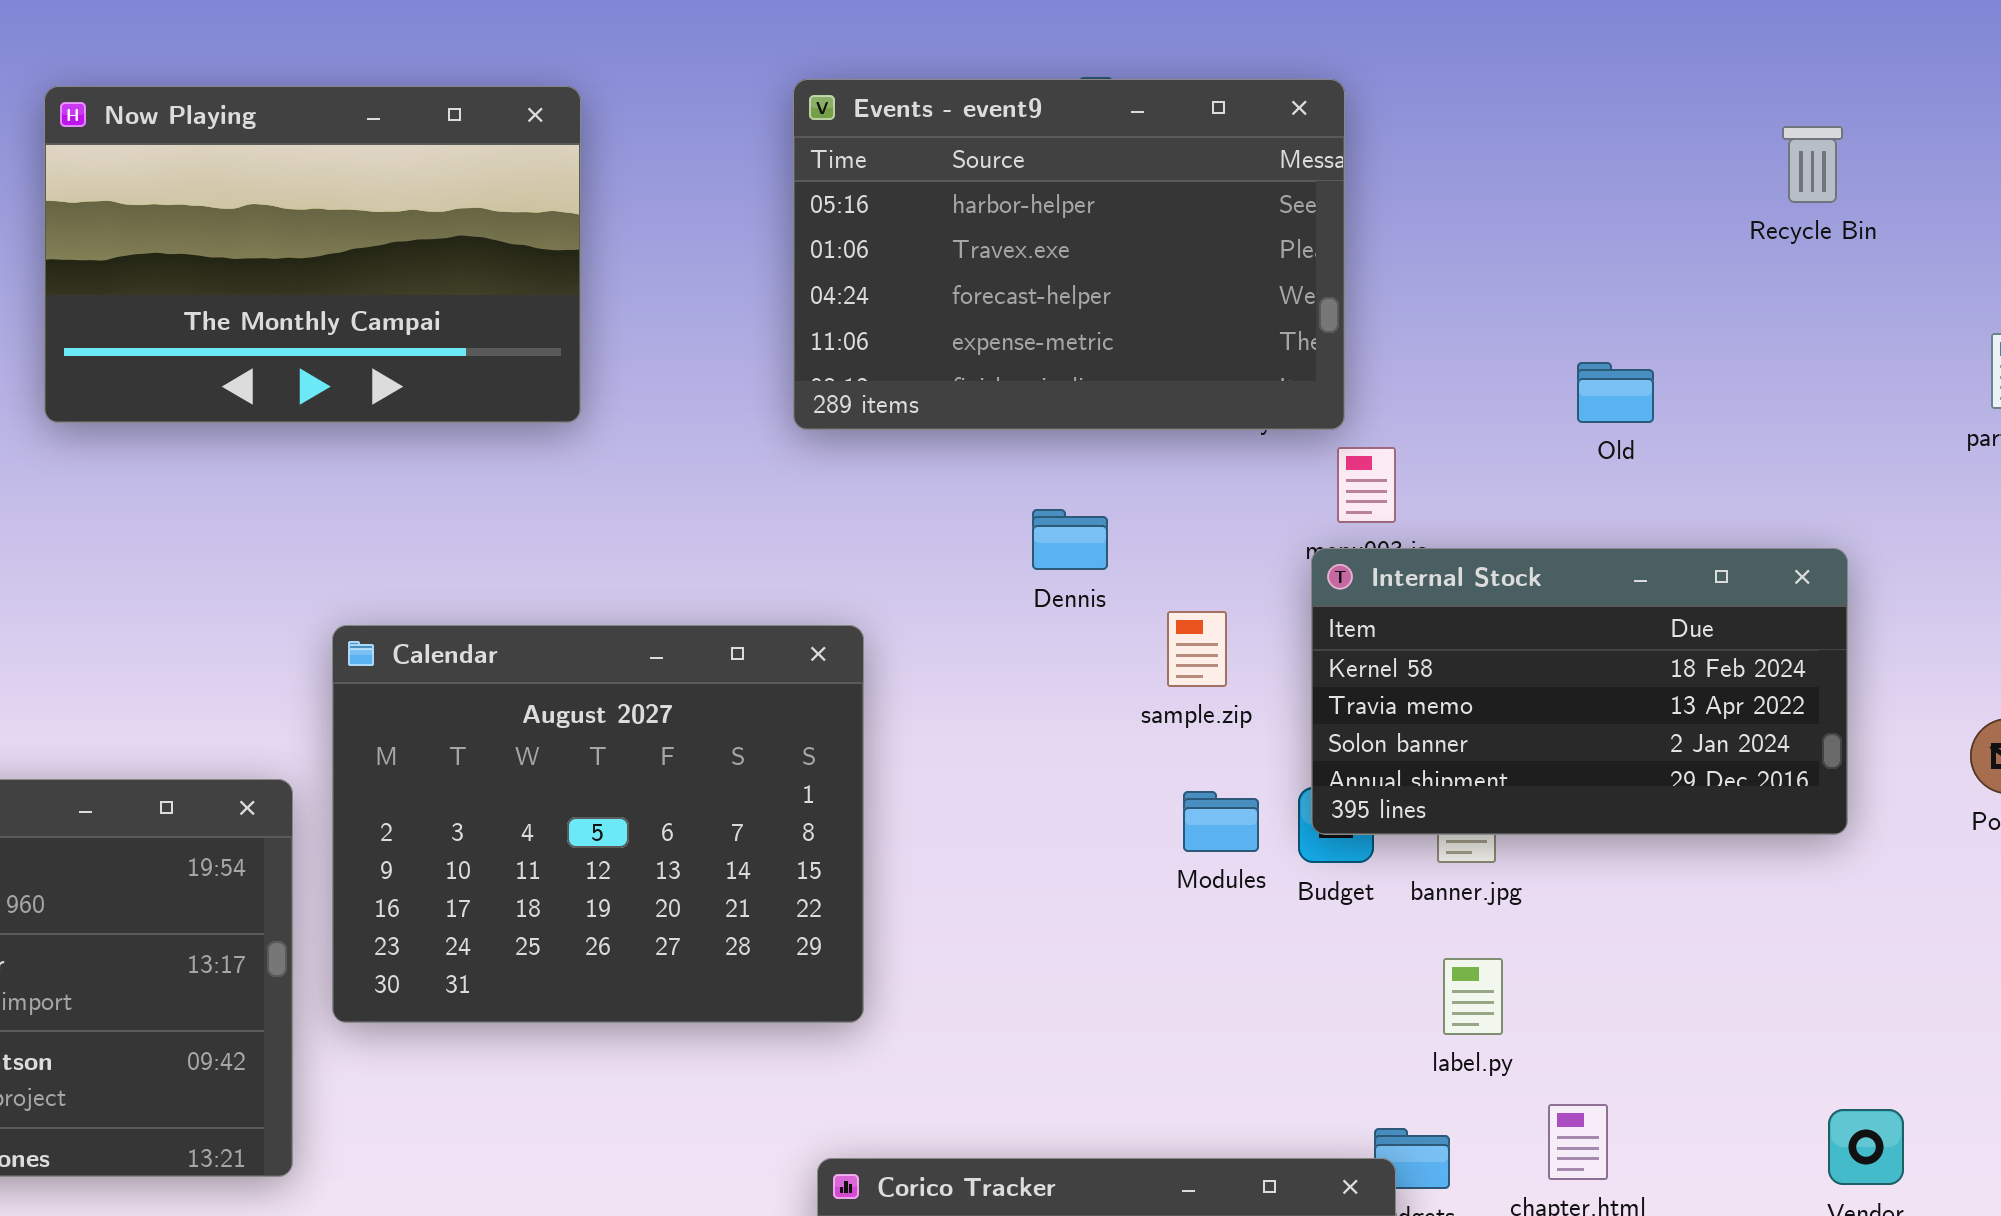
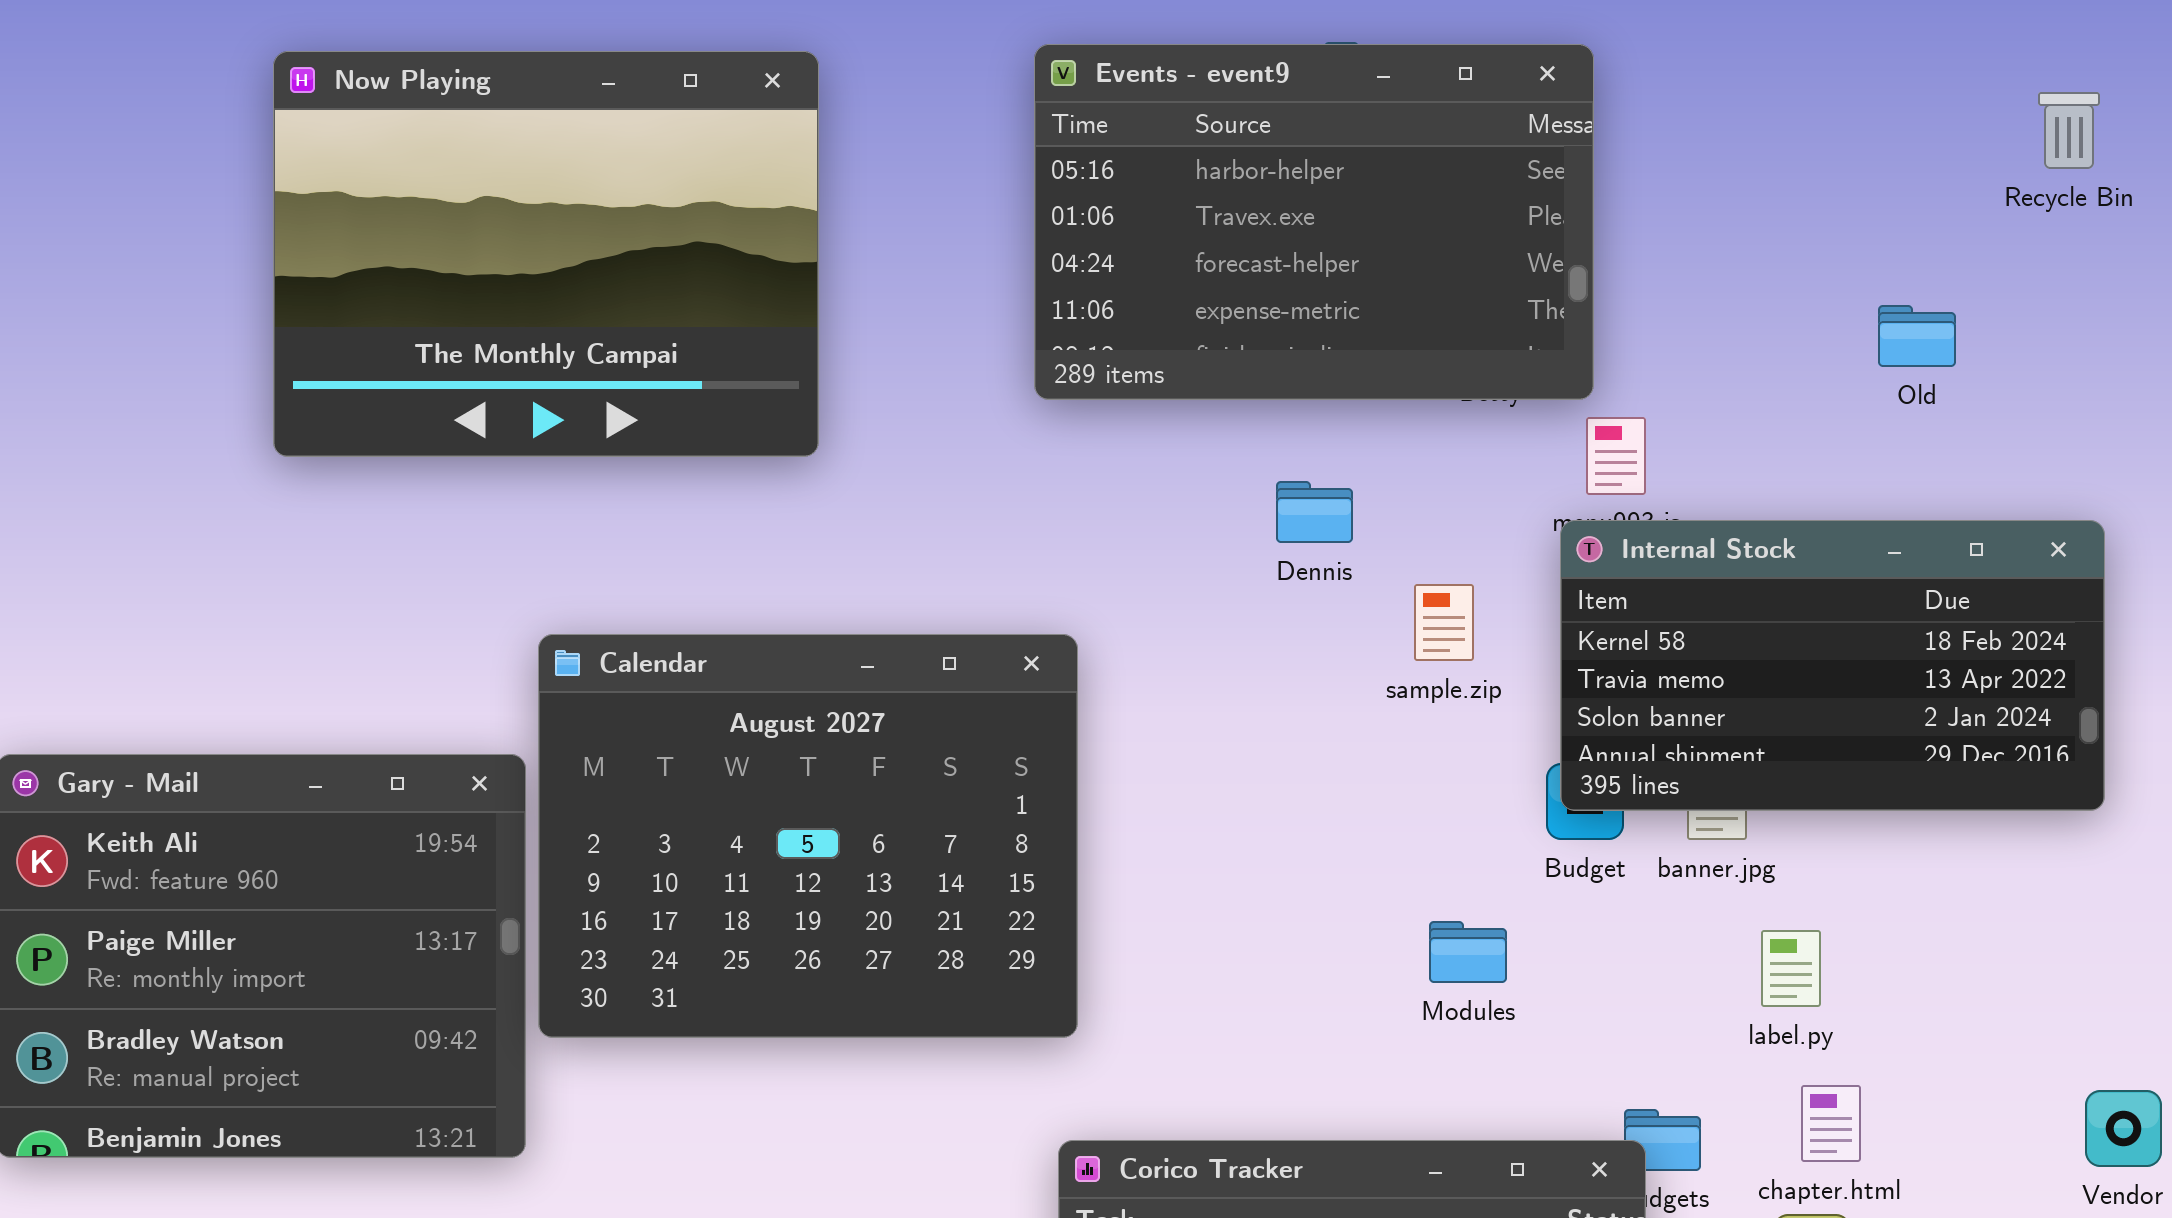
Now Playing: [44,86,581,423] -> [273,51,819,457], resized
Old: [1577,362,1654,423] -> [1878,305,1956,367], moved
Calendar: [332,625,864,1023] -> [538,634,1078,1038], moved
Modules: [1183,791,1259,852] -> [1429,921,1507,983], moved
label.py: [1443,958,1503,1035] -> [1761,930,1821,1007], moved

